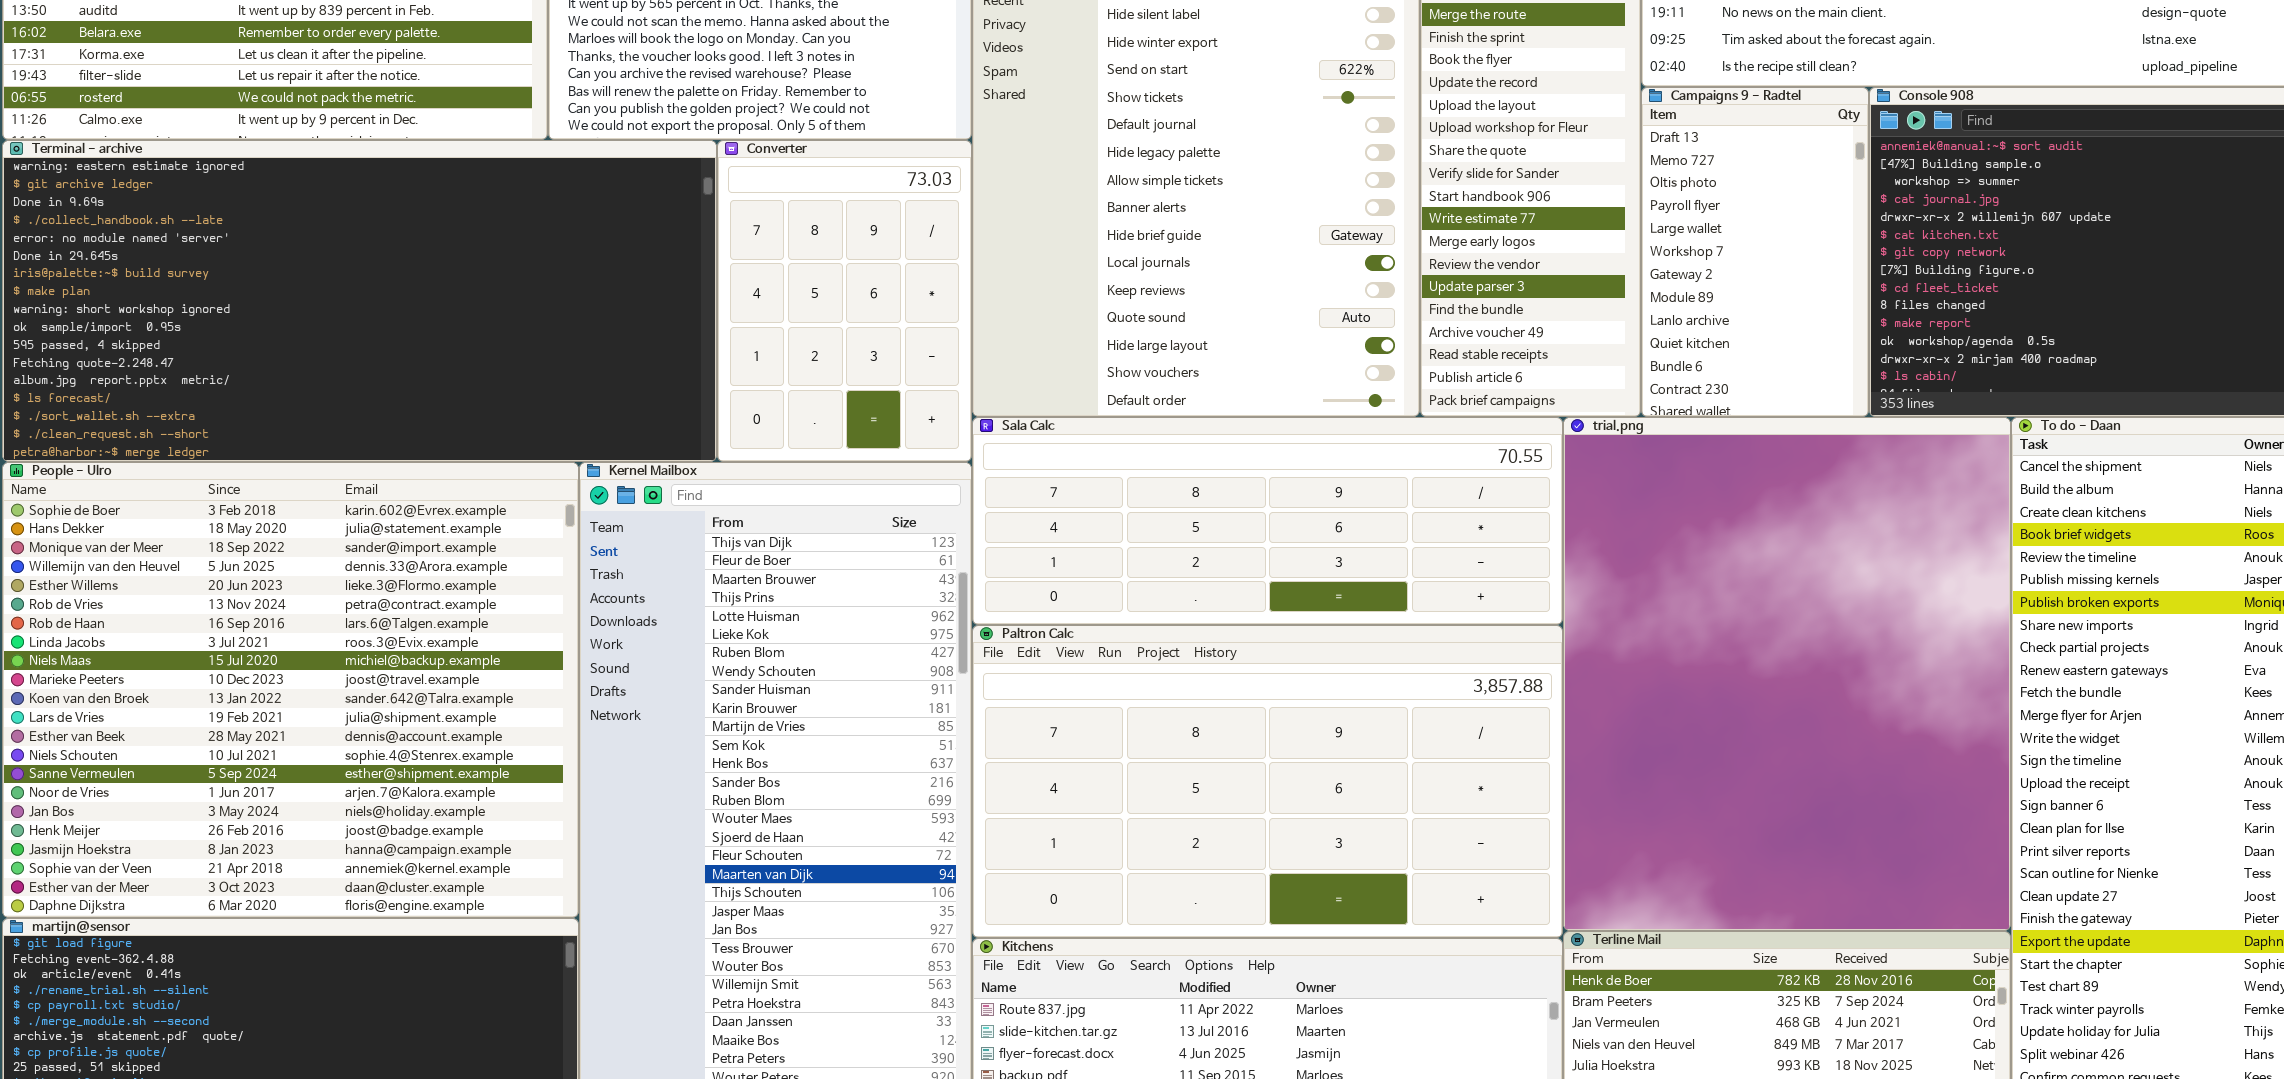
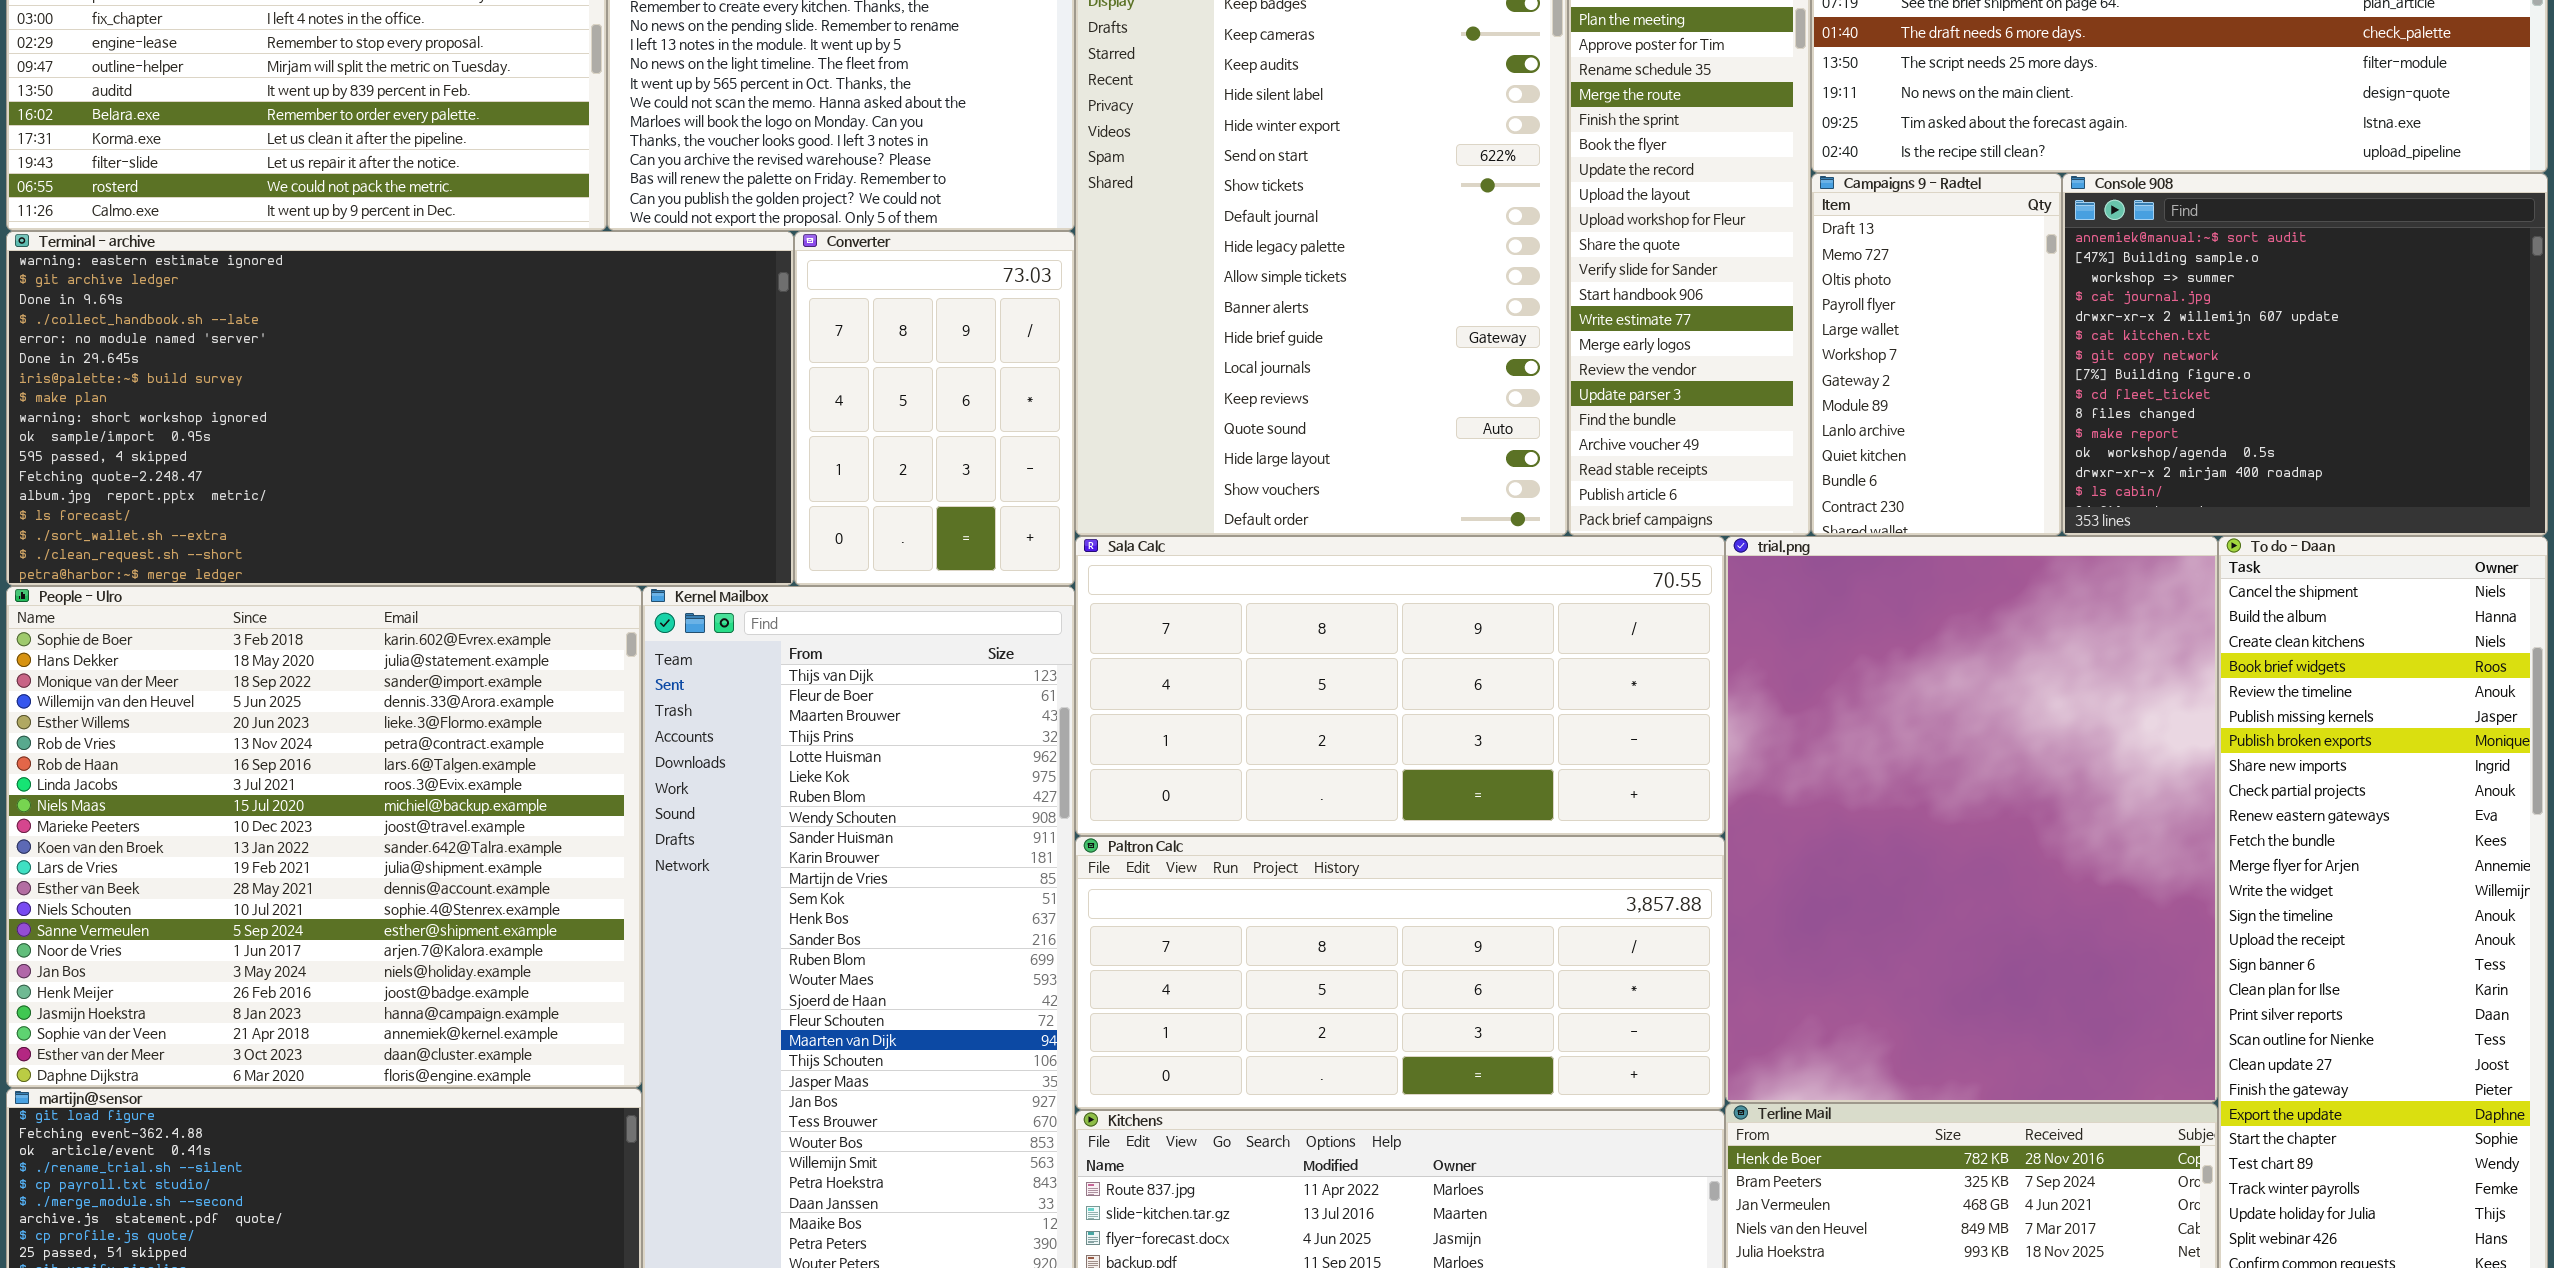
Sala Calc: [972,417,1563,625] -> [1075,536,1725,836], resized
Paltron Calc: [972,625,1563,938] -> [1075,836,1725,1110], resized

